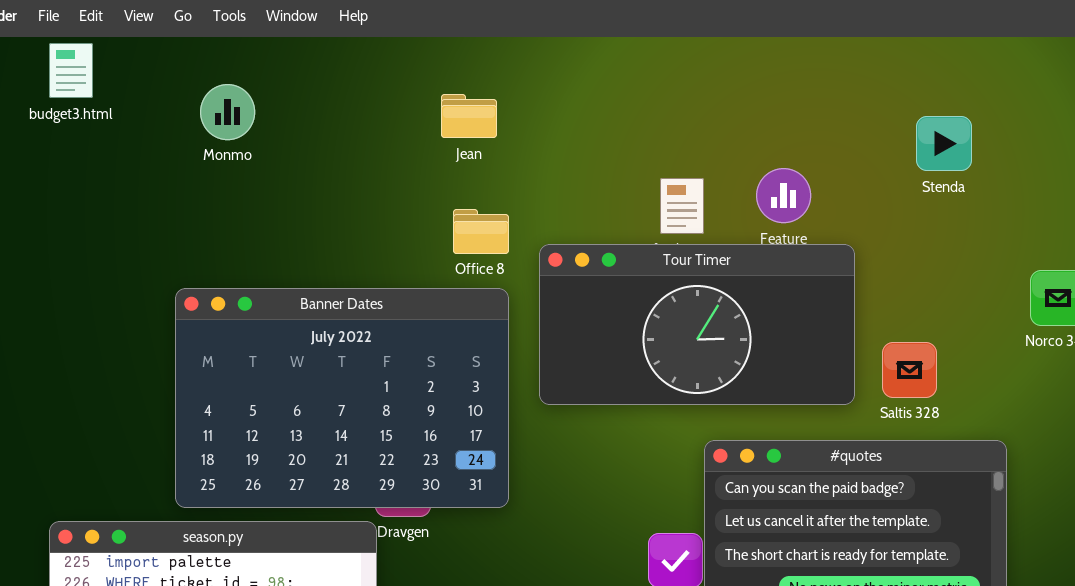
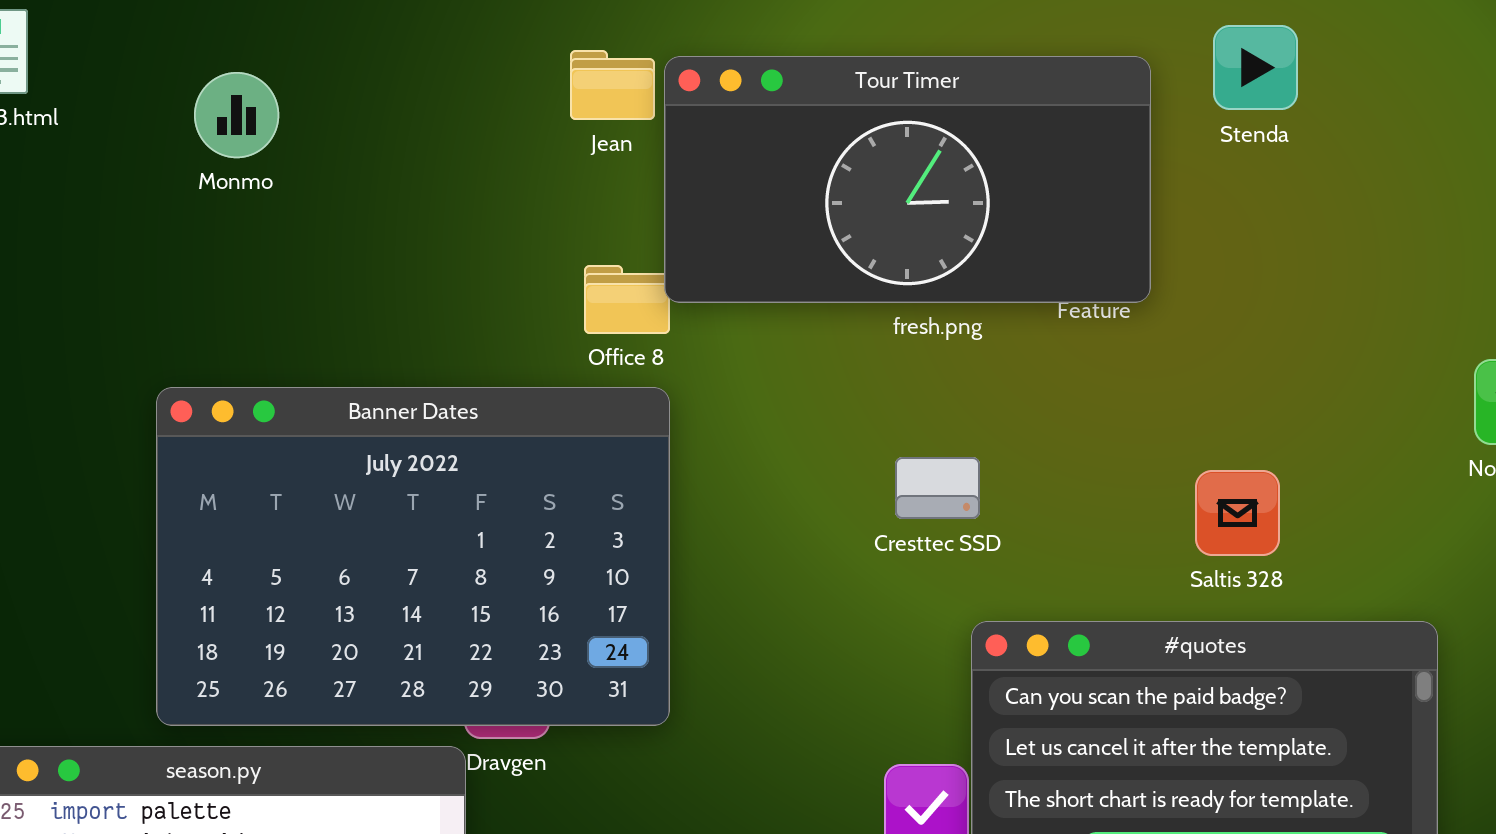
Jean: [441,94,497,138] -> [570,50,655,120], moved
Stenda: [916,116,972,171] -> [1213,25,1298,110], moved
Tour Timer: [539,244,855,405] -> [664,56,1151,303], moved
Saltis 328: [882,342,937,398] -> [1195,470,1280,556], moved

